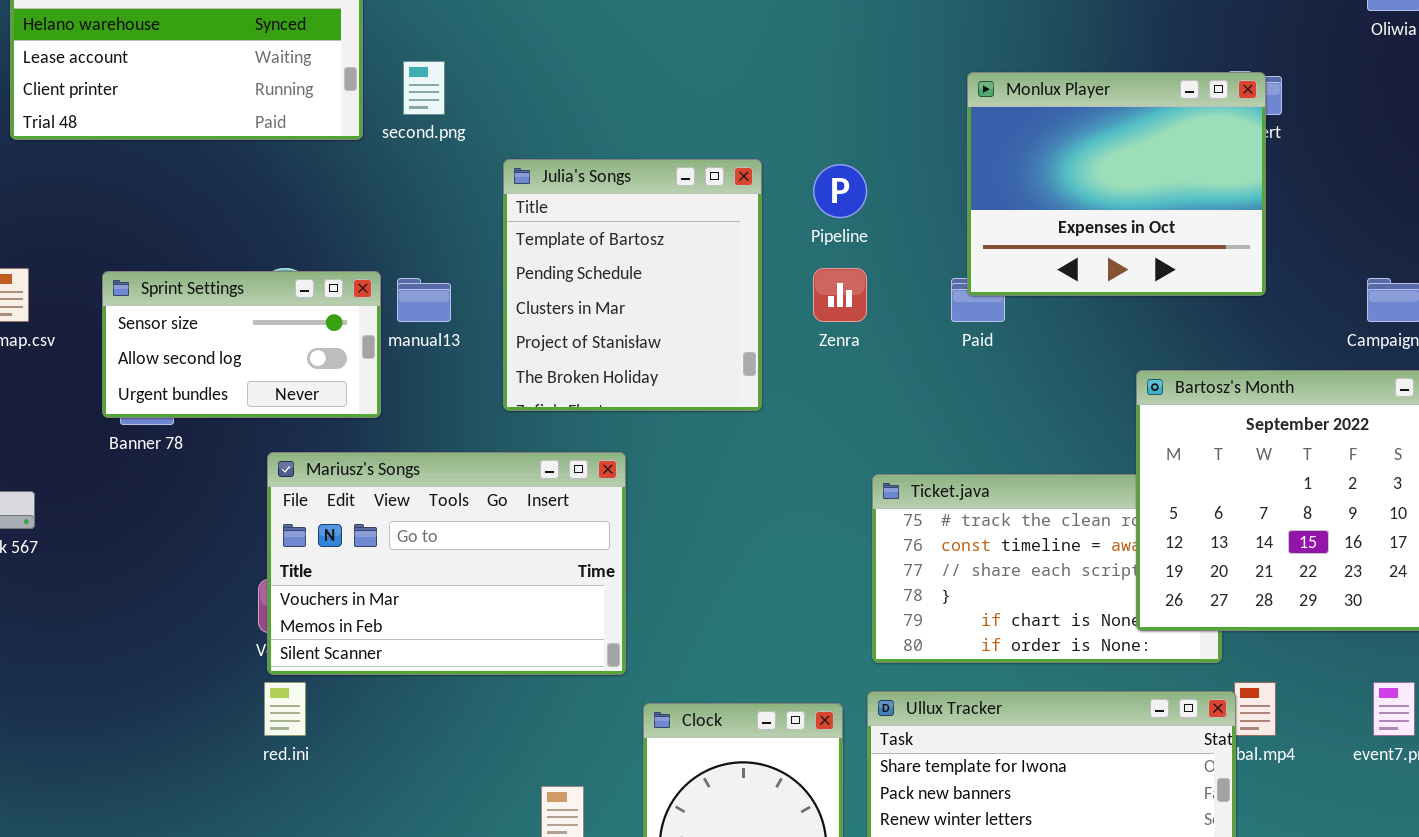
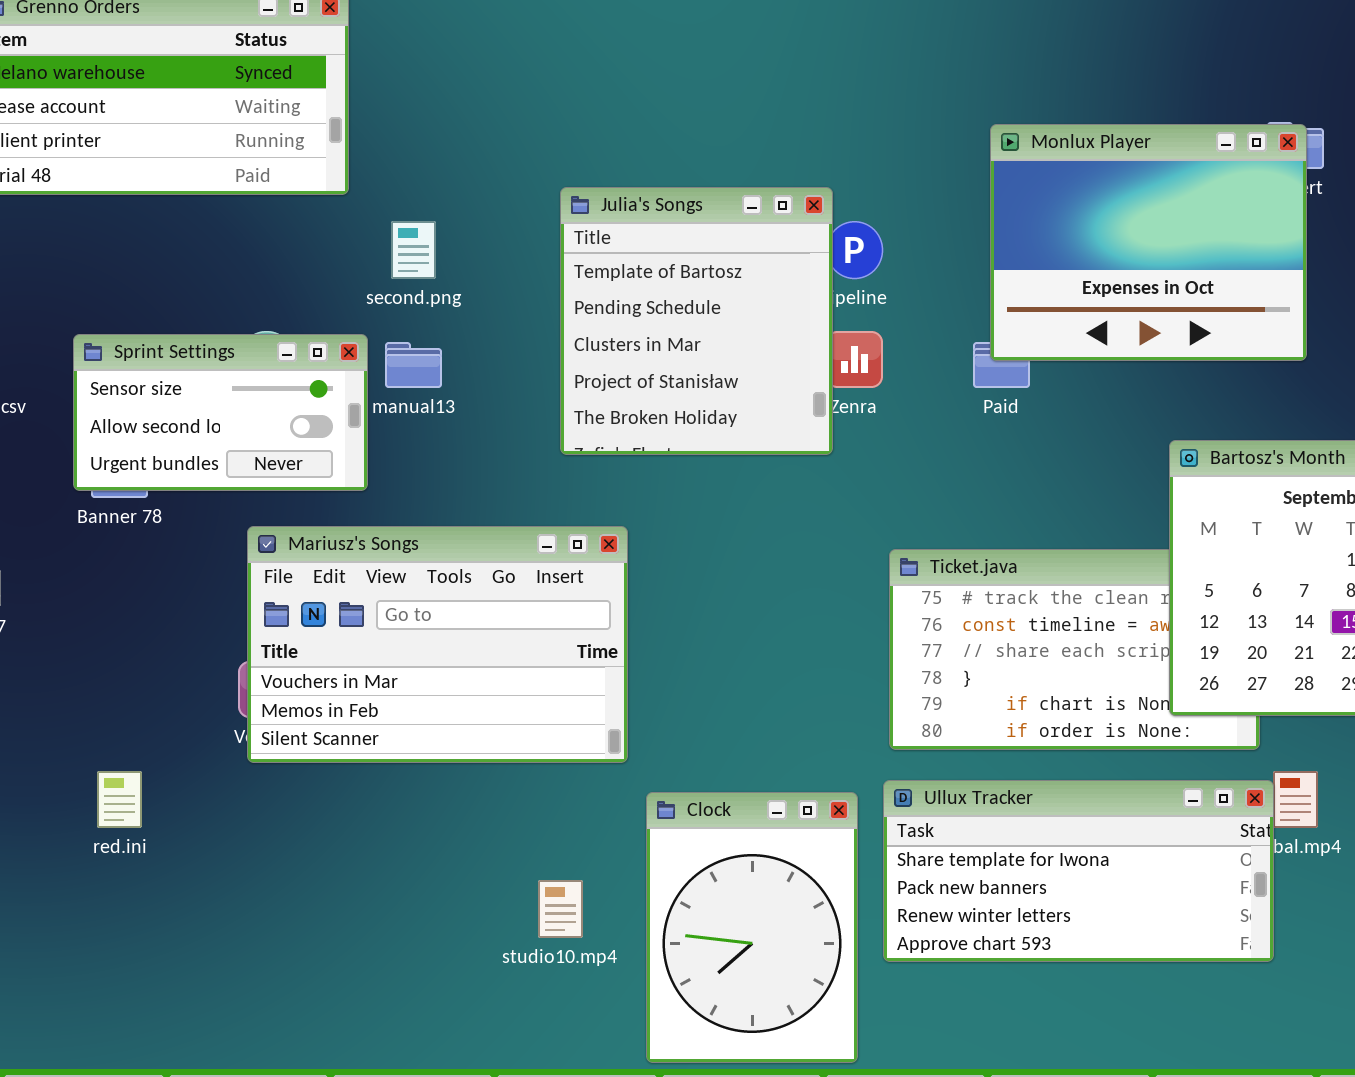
second.png: [403,61,445,115] -> [391,221,436,279], moved
Julia's Songs: [503,159,762,411] -> [560,187,833,455], moved
red.ini: [264,682,306,736] -> [97,771,142,828], moved

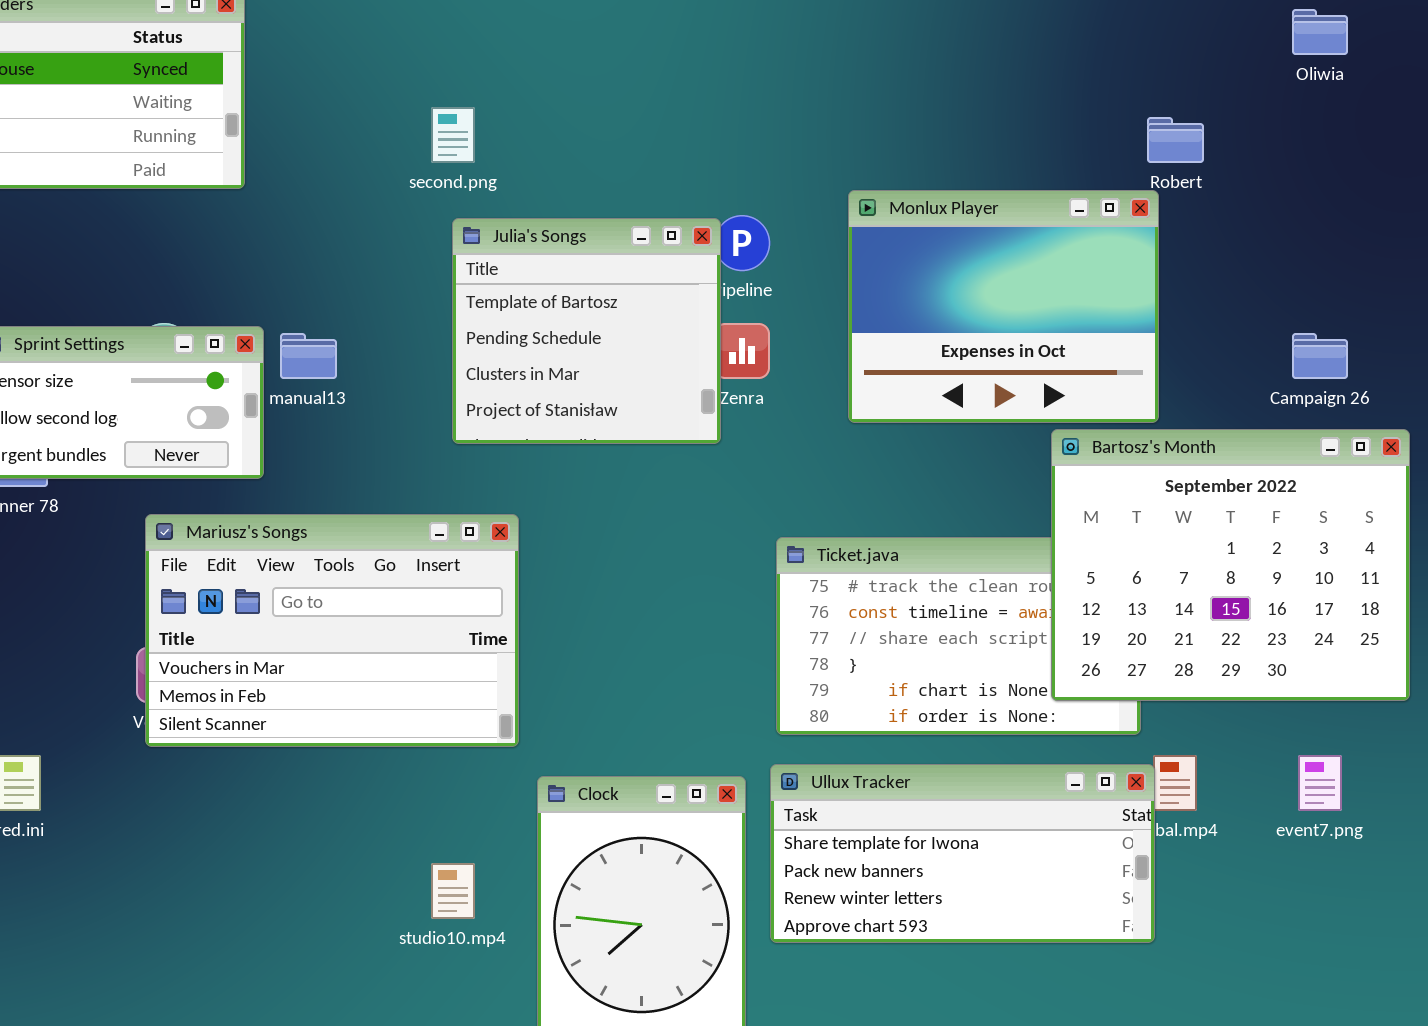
Monlux Player: [990,124,1307,361] -> [848,190,1159,423], moved
Julia's Songs: [560,187,833,455] -> [452,218,721,444], resized
second.png: [391,221,436,279] -> [431,107,475,163], moved

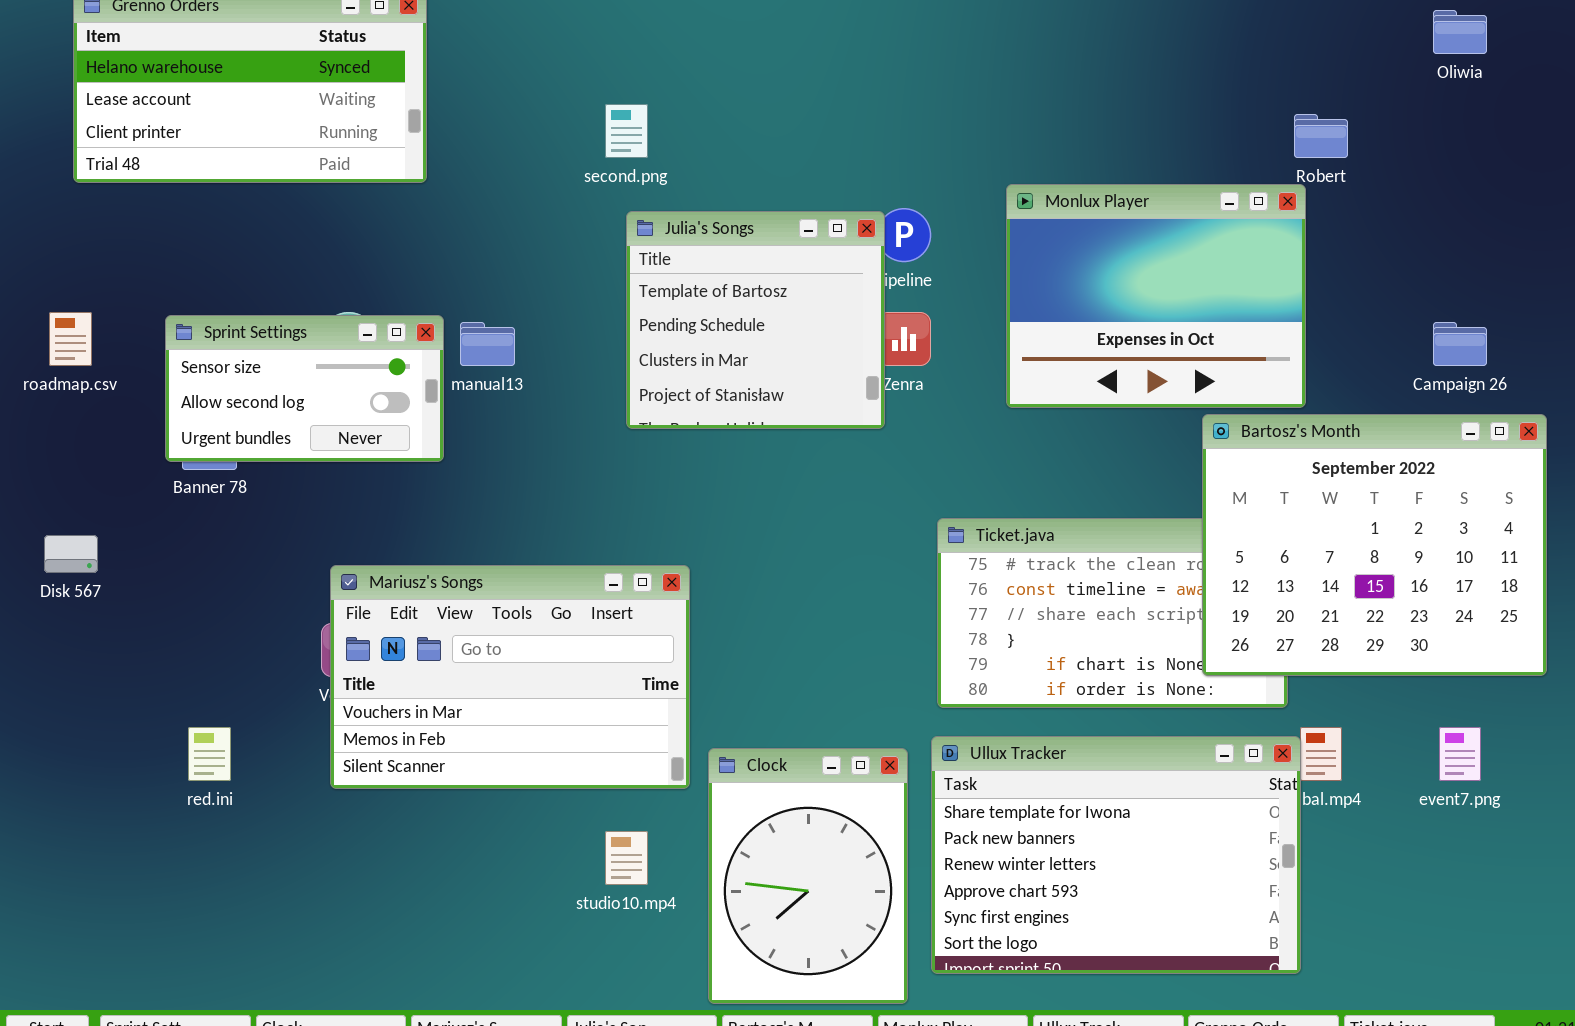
Mariusz's Songs: [145,514,519,747] -> [330,565,690,789], moved
Ullux Tracker: [770,764,1155,943] -> [931,736,1301,974], resized

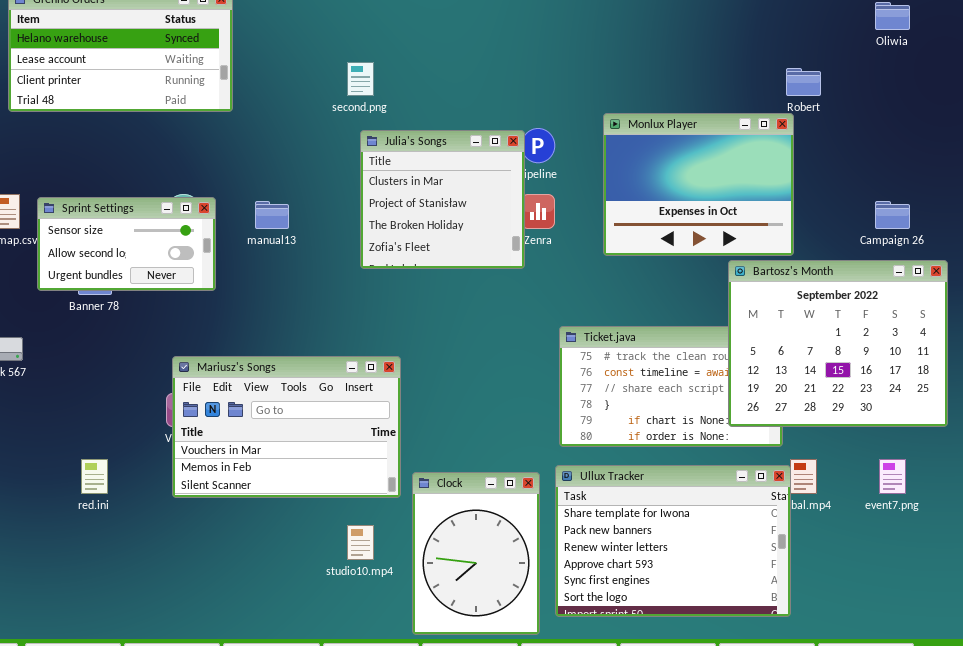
Julia's Songs: [626,211,885,429] -> [360,130,525,269], scrolled down 2 rows
Sprint Settings: [165,315,444,462] -> [37,197,216,291], moved

